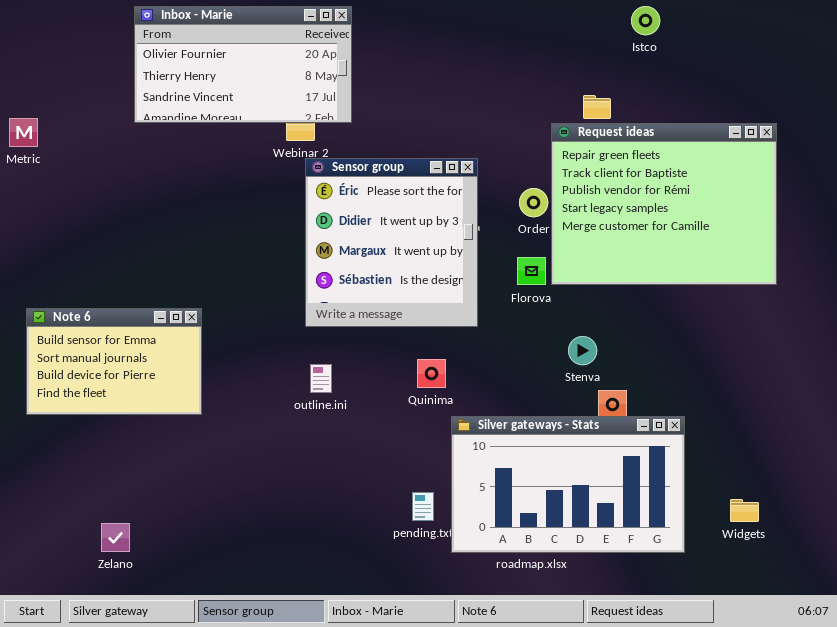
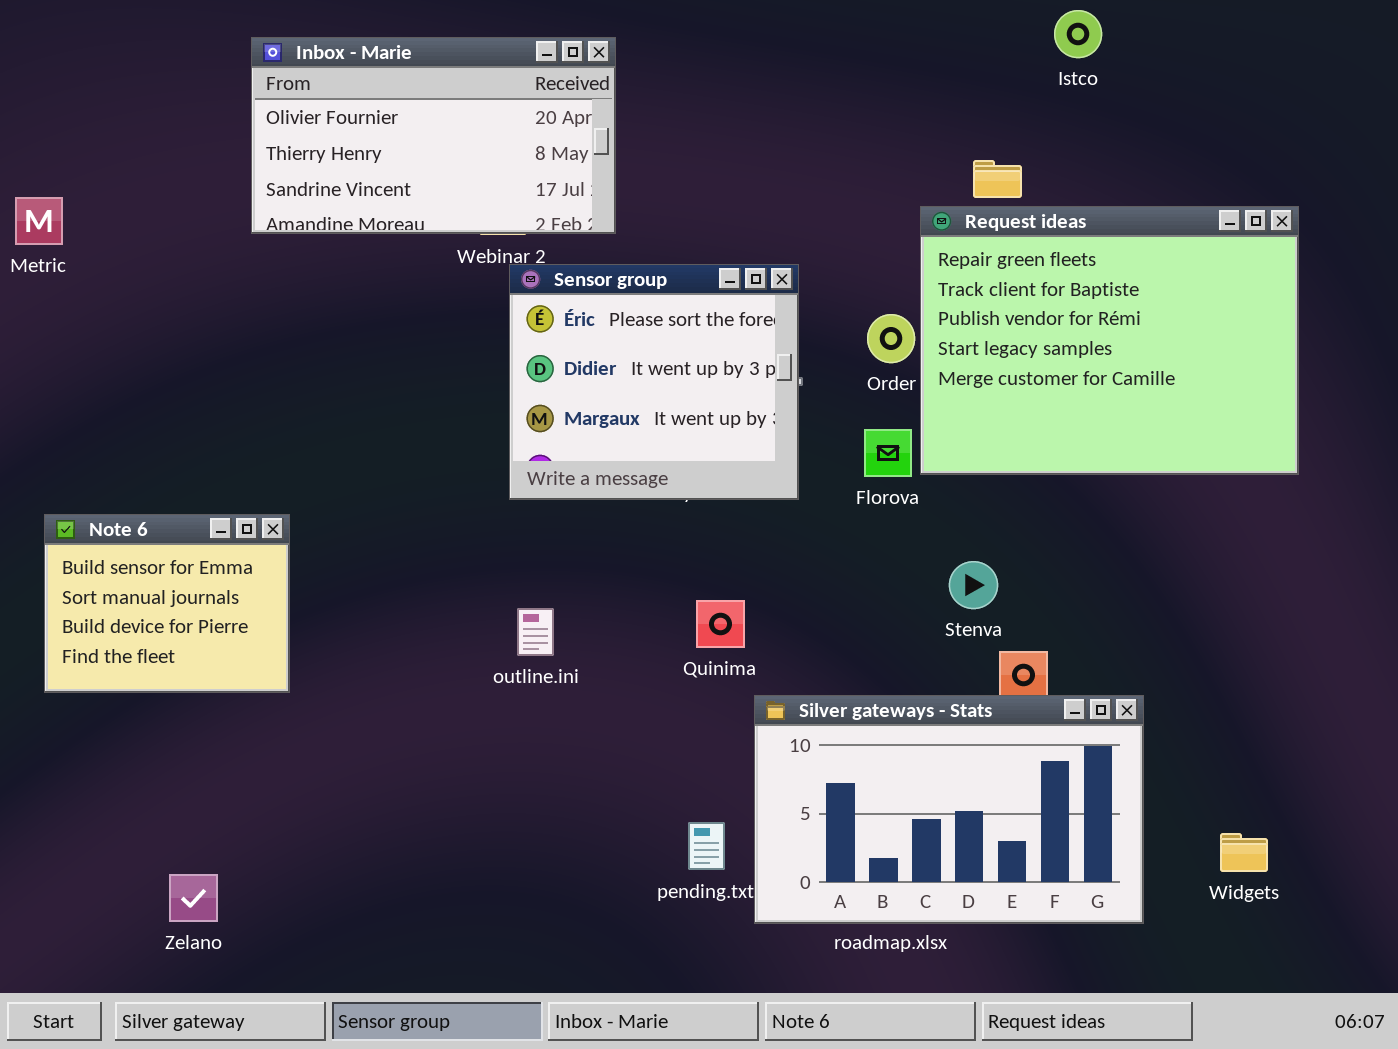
Inbox - Marie: [134,6,352,123] -> [251,37,616,234], moved
Sensor group: [305,158,478,327] -> [509,264,799,500], resized
Note 6: [26,308,202,415] -> [44,514,290,693], resized

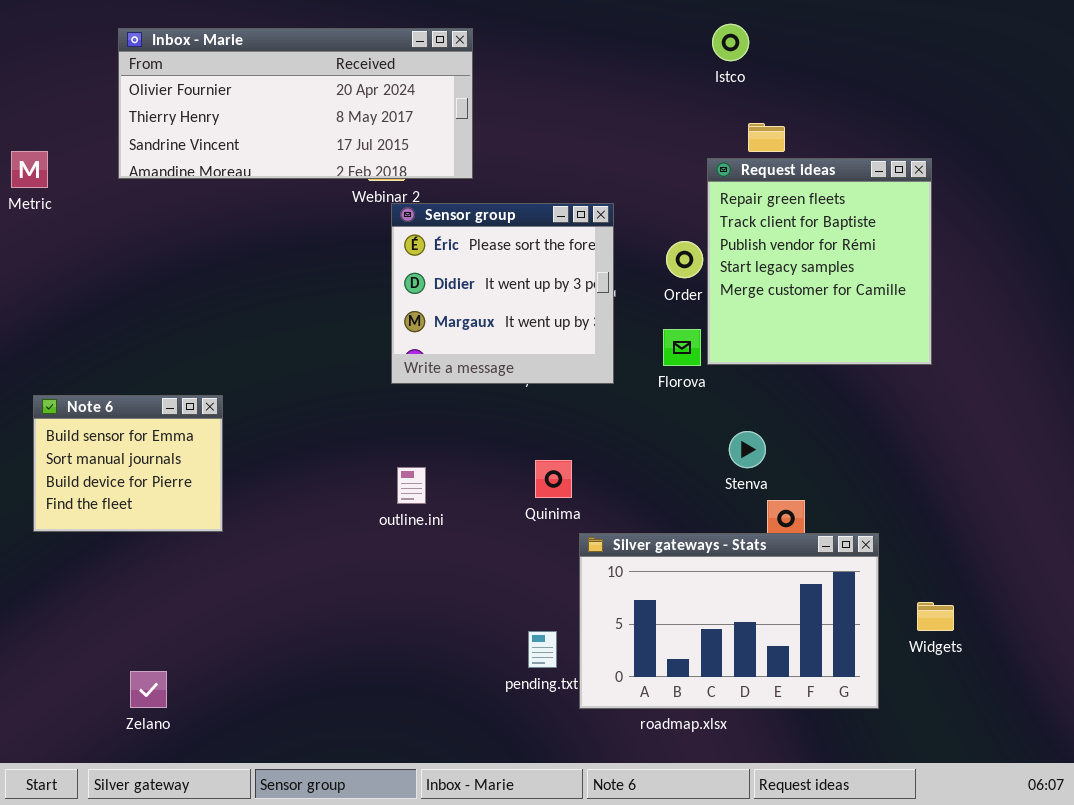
Istco: [1054,10,1102,58] -> [712,24,749,61], moved
Inbox - Marie: [251,37,616,234] -> [118,28,473,179], resized
Request ideas: [920,206,1299,475] -> [707,158,932,365], resized
Widgets: [1220,833,1268,872] -> [917,602,954,631], moved

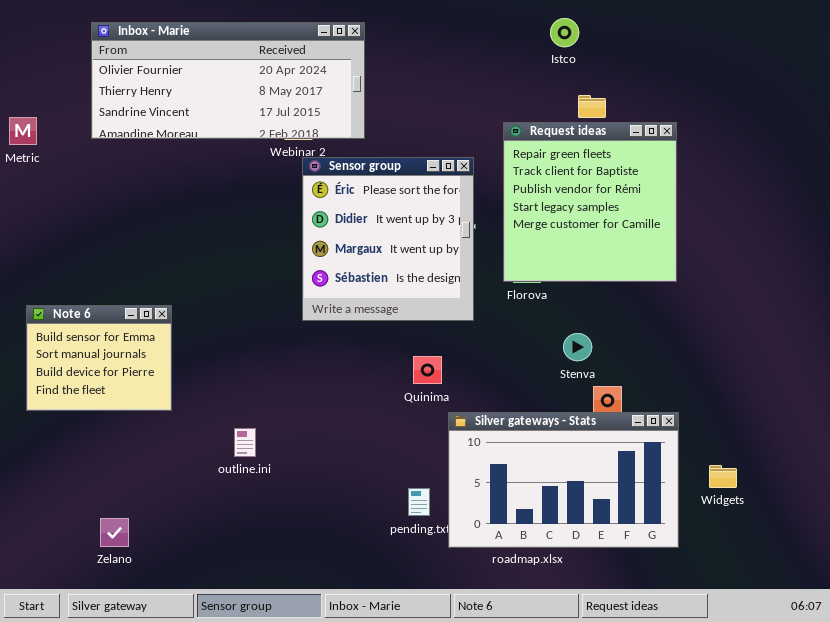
Request ideas: [707,158,932,365] -> [503,122,677,282], moved
Sensor group: [391,203,614,384] -> [302,157,474,321], resized
outline.ini: [397,467,426,504] -> [234,428,256,457], moved

